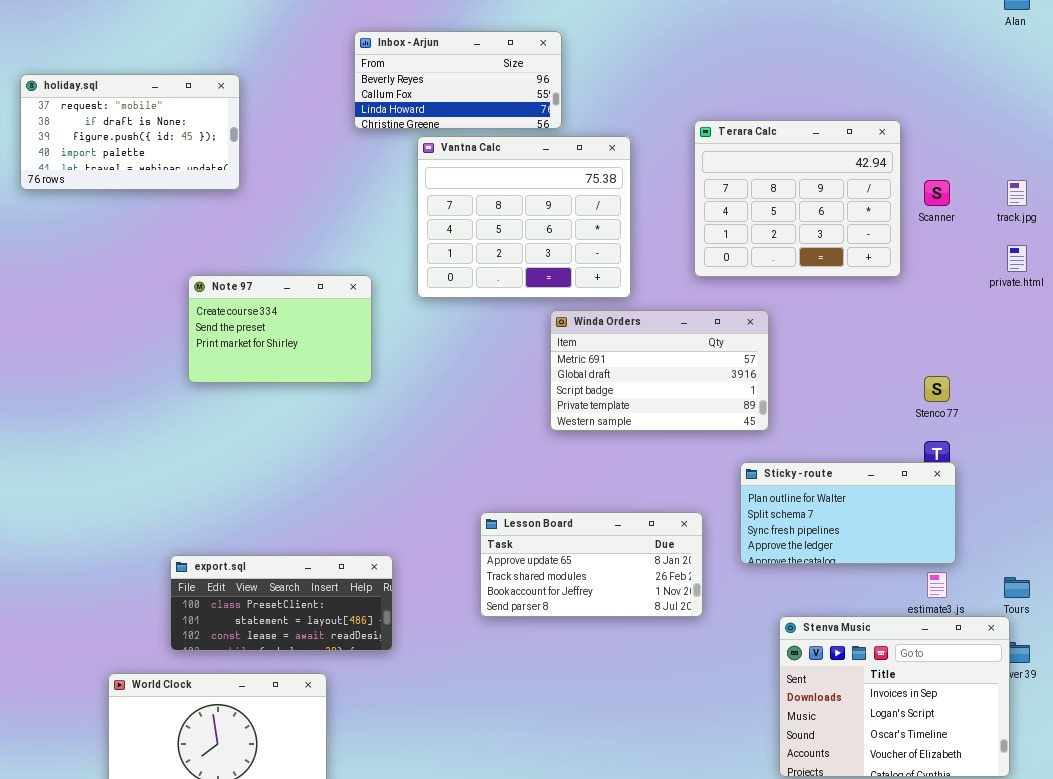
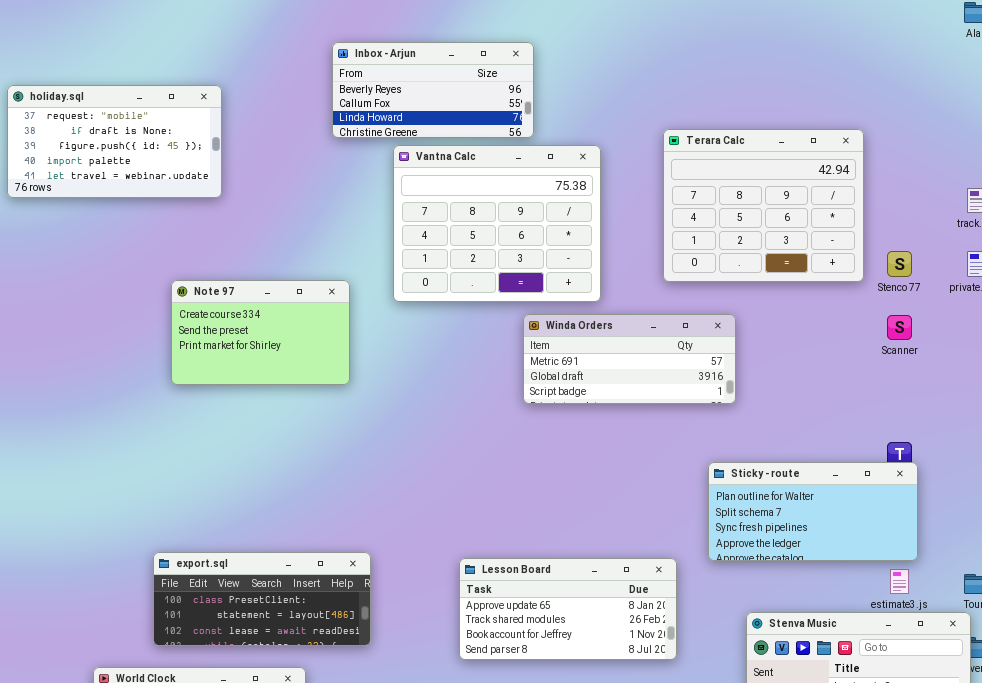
Scanner: [924,180,950,206] -> [887,315,912,340], moved
Winda Orders: [550,310,769,431] -> [523,314,736,404], resized
Stenco 77: [924,376,950,402] -> [887,251,912,277], moved
Lesson Board: [480,512,703,617] -> [459,558,677,660], moved

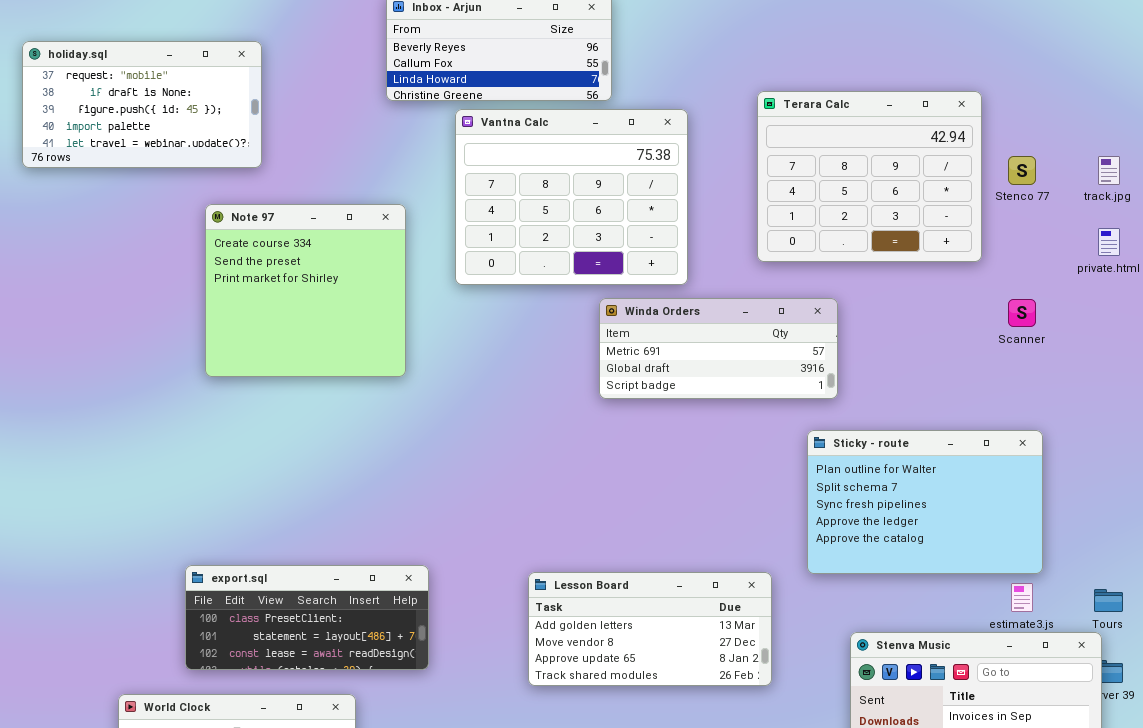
Stenco 77: [887,251,912,277] -> [1008,156,1036,185], moved
Note 97: [171,280,350,385] -> [205,204,406,377], resized
Sticky - route: [708,462,918,561] -> [807,430,1043,574], resized
Lesson Board: [459,558,677,660] -> [528,572,772,686], scrolled up 2 rows

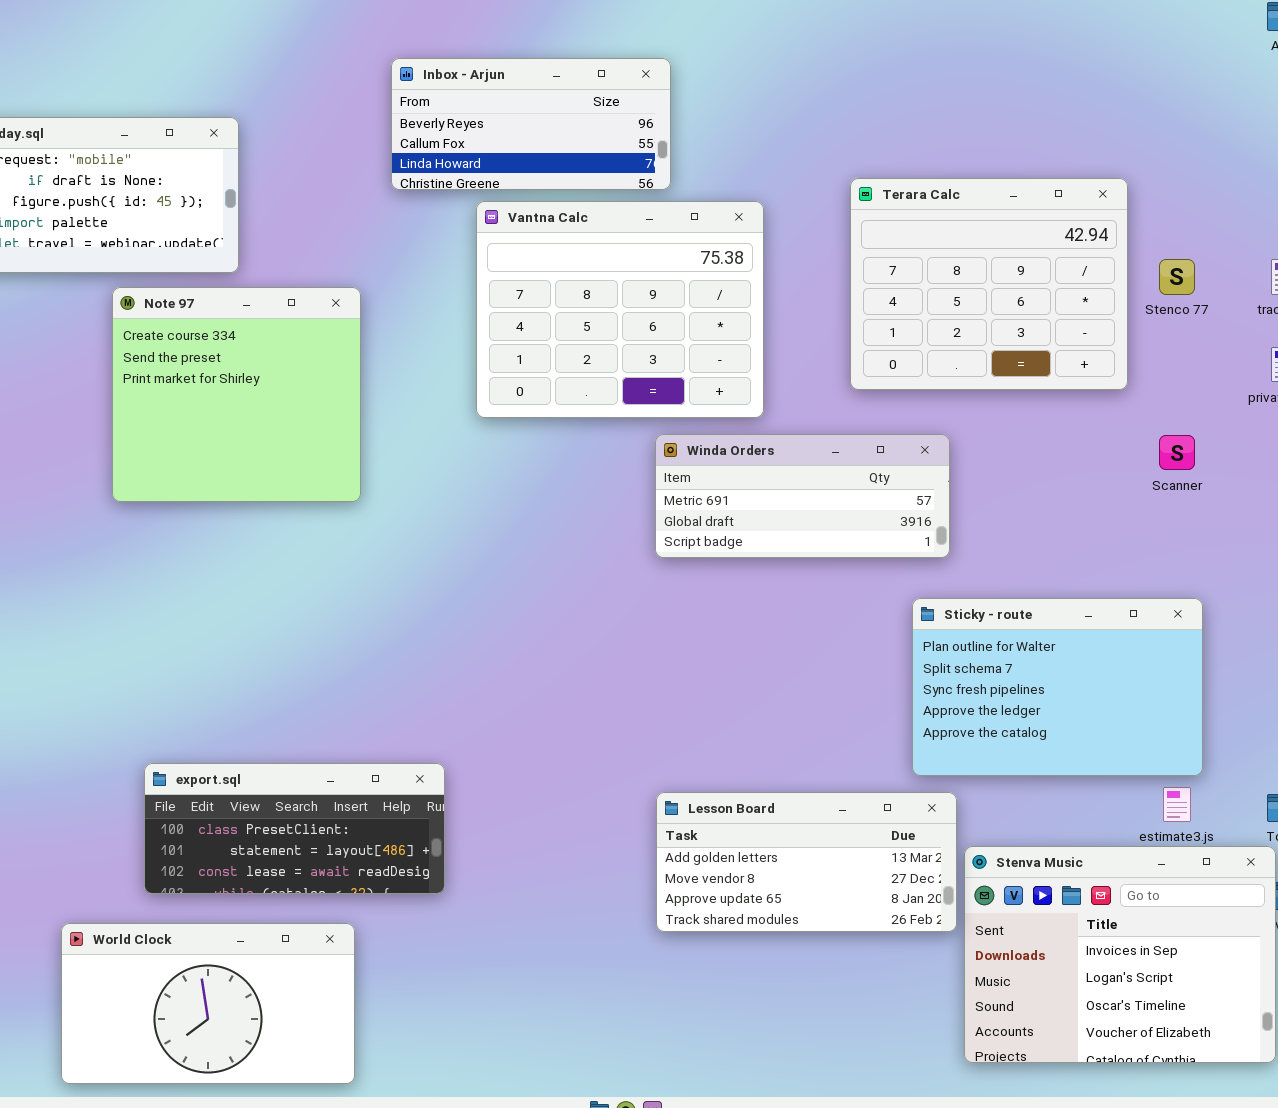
Note 97: [205,204,406,377] -> [112,287,361,502], moved
Lesson Board: [528,572,772,686] -> [656,792,957,932], moved

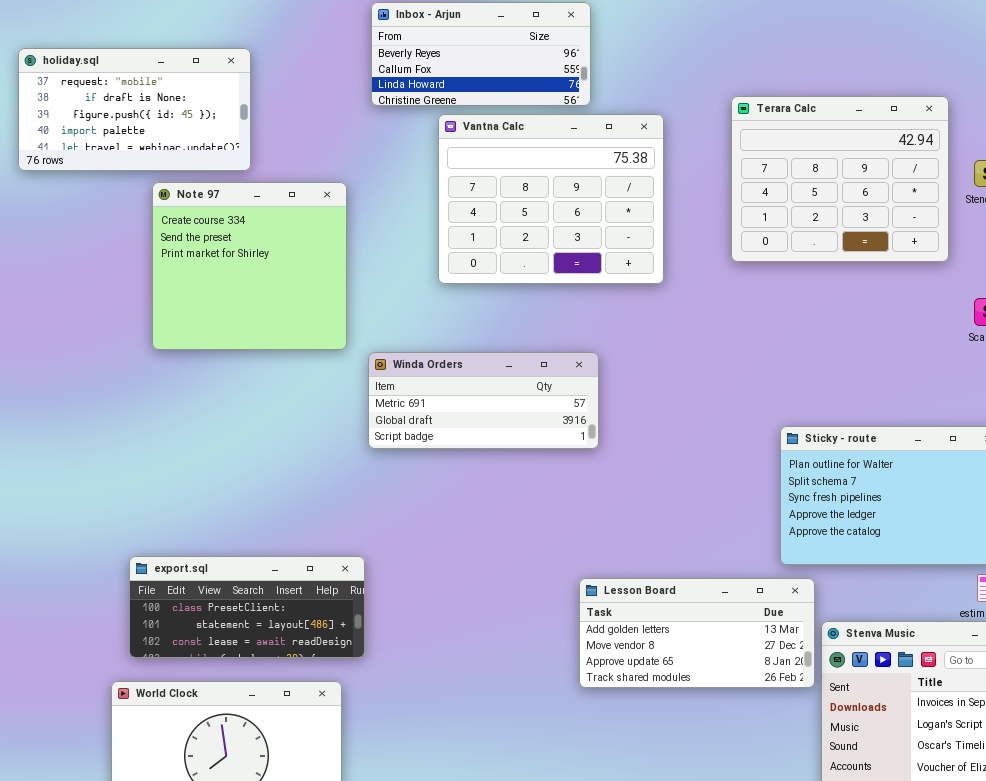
Winda Orders: [655,434,950,558] -> [368,352,599,449], moved
export.sql: [144,763,445,894] -> [129,556,365,658], moved

